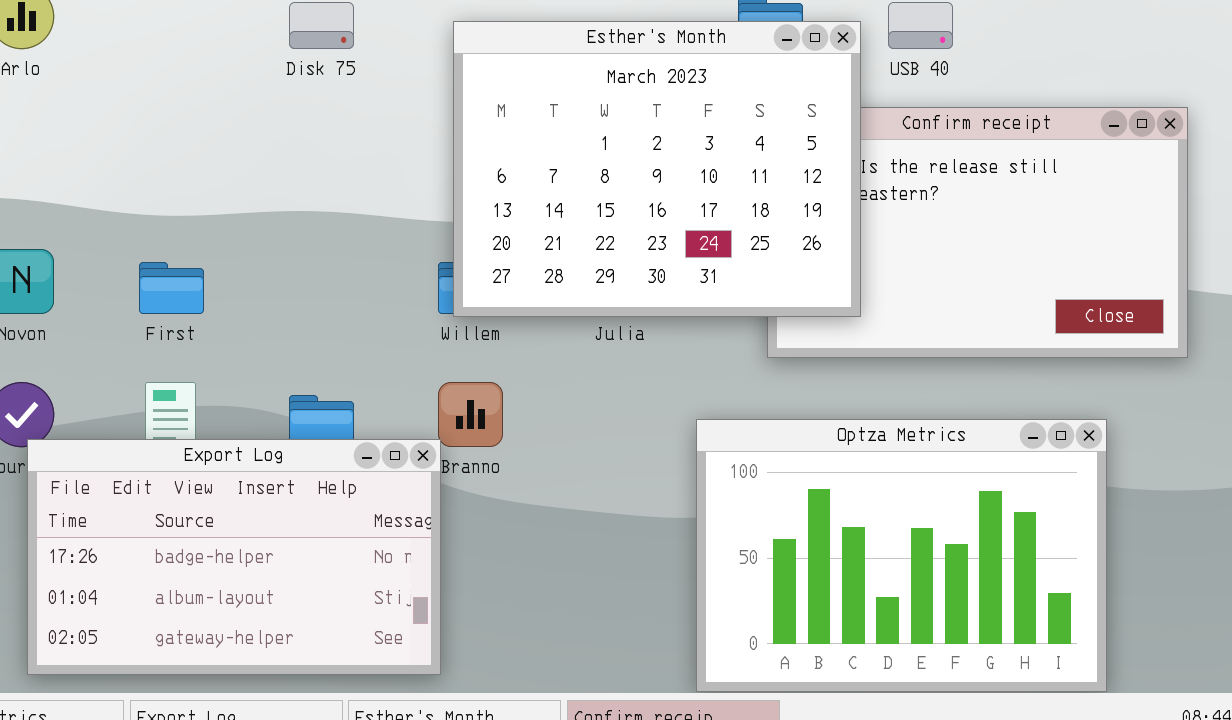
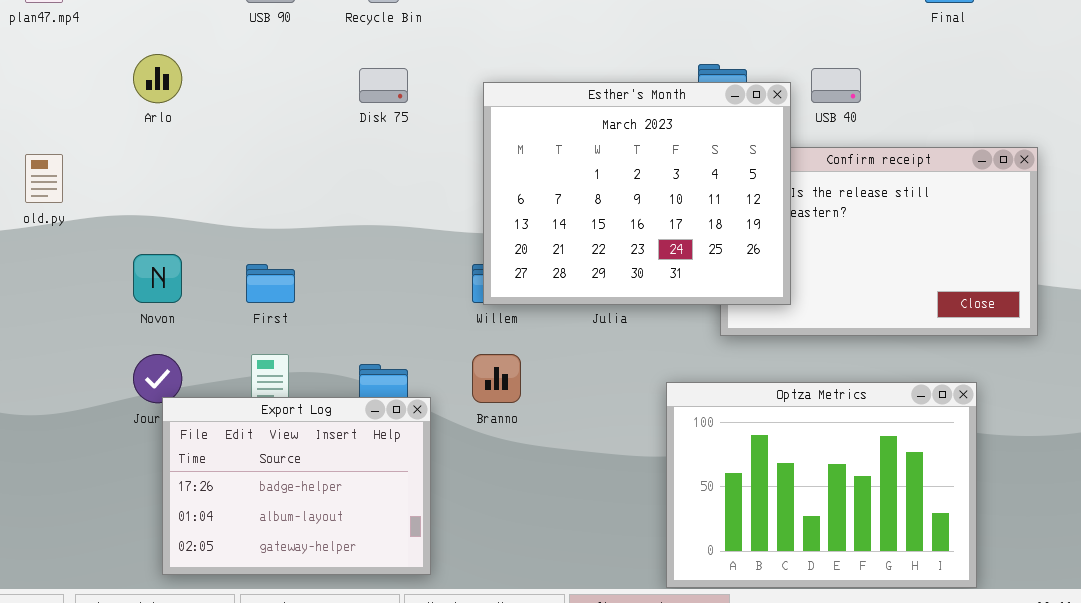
Export Log: [27,439,441,675] -> [162,397,431,575], resized

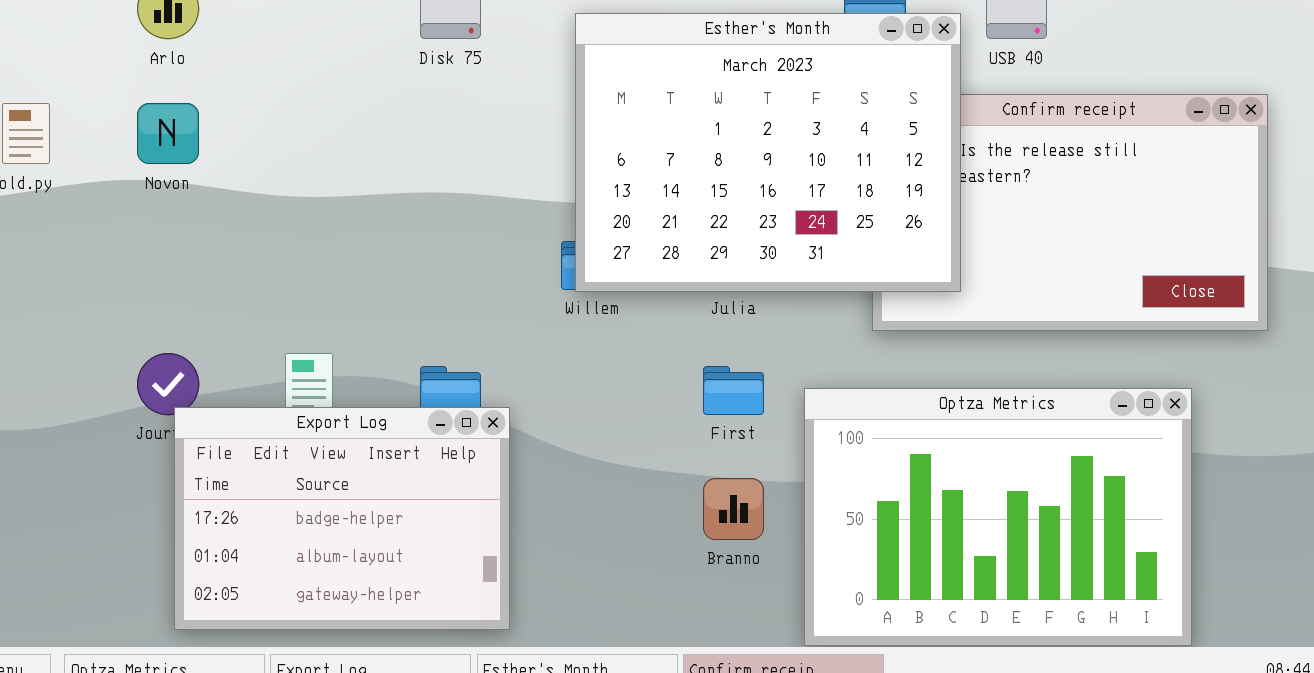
Novon: [133,254,182,303] -> [137,103,199,164], moved
First: [246,264,295,303] -> [703,366,764,415], moved
Branno: [472,354,521,403] -> [703,478,764,540], moved

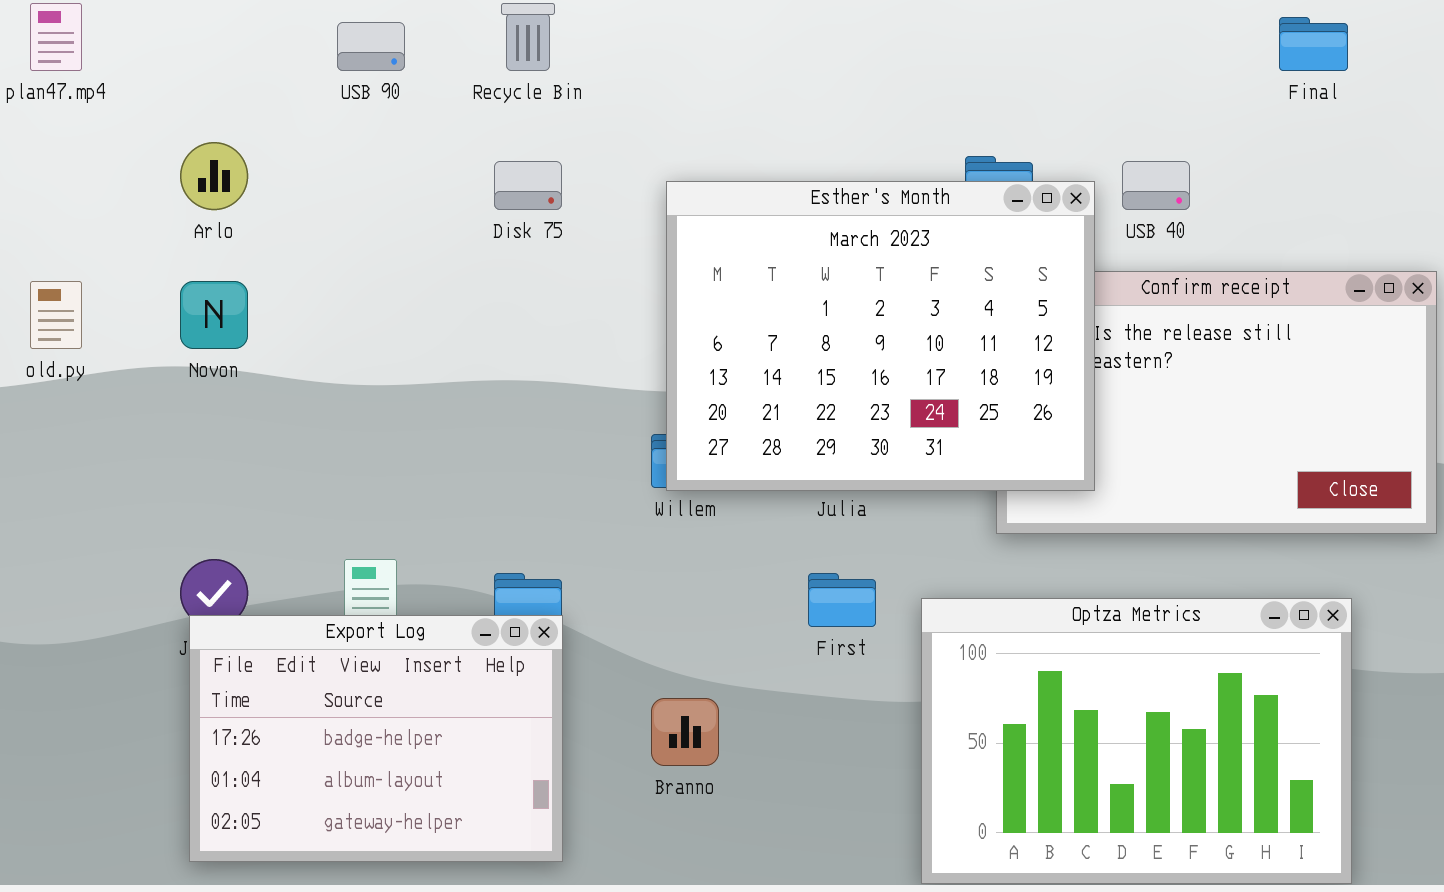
Export Log: [174,407,510,630] -> [189,615,563,862], moved
Branno: [703,478,764,540] -> [651,698,719,766], moved

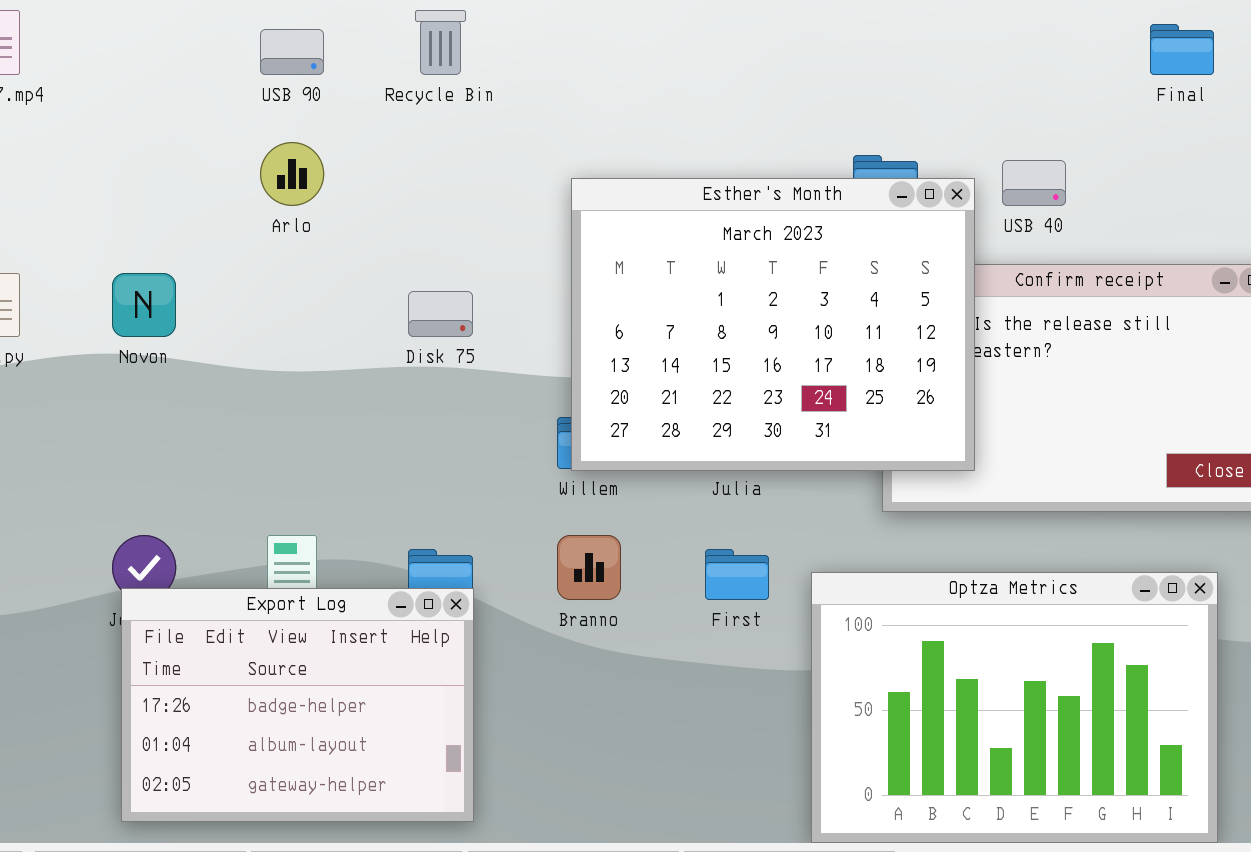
Arlo: [180,142,248,210] -> [260,142,324,206], moved
Disk 75: [494,161,562,210] -> [408,291,473,337], moved
Branno: [651,698,719,766] -> [557,535,621,600], moved

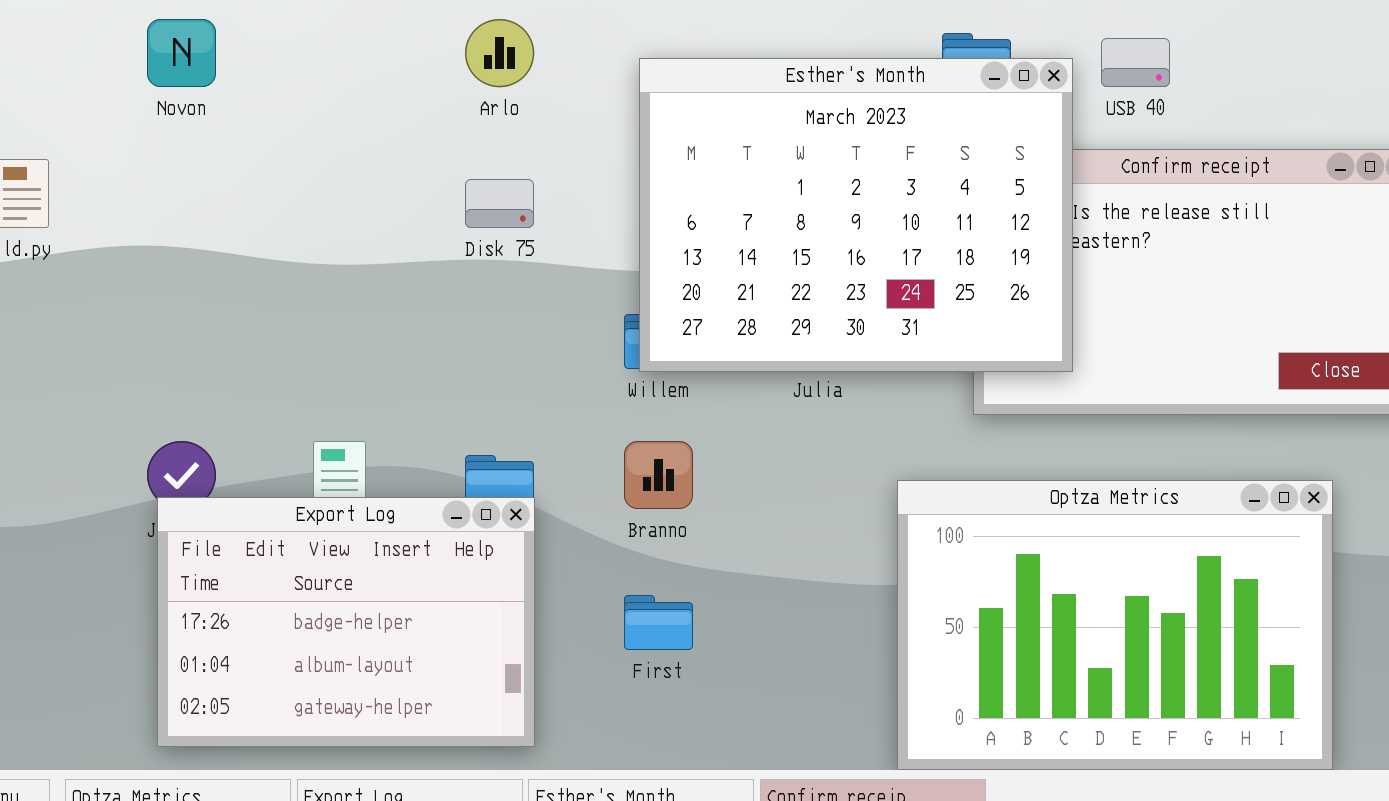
Arlo: [260,142,324,206] -> [465,19,534,87], moved
Novon: [112,273,176,337] -> [147,19,216,87], moved
First: [705,549,769,600] -> [624,595,693,650], moved

